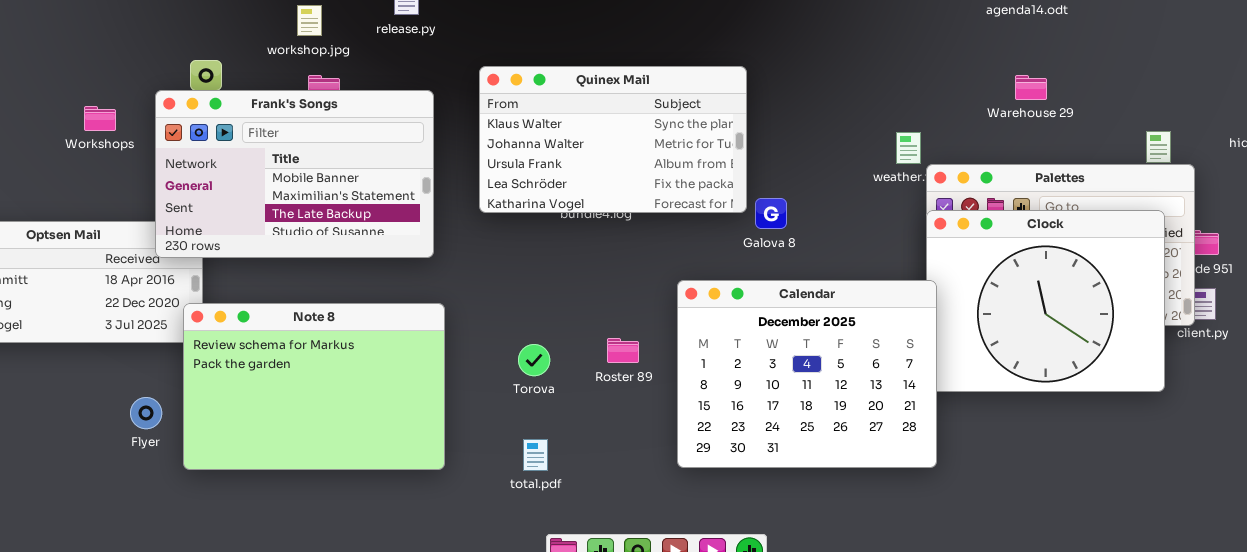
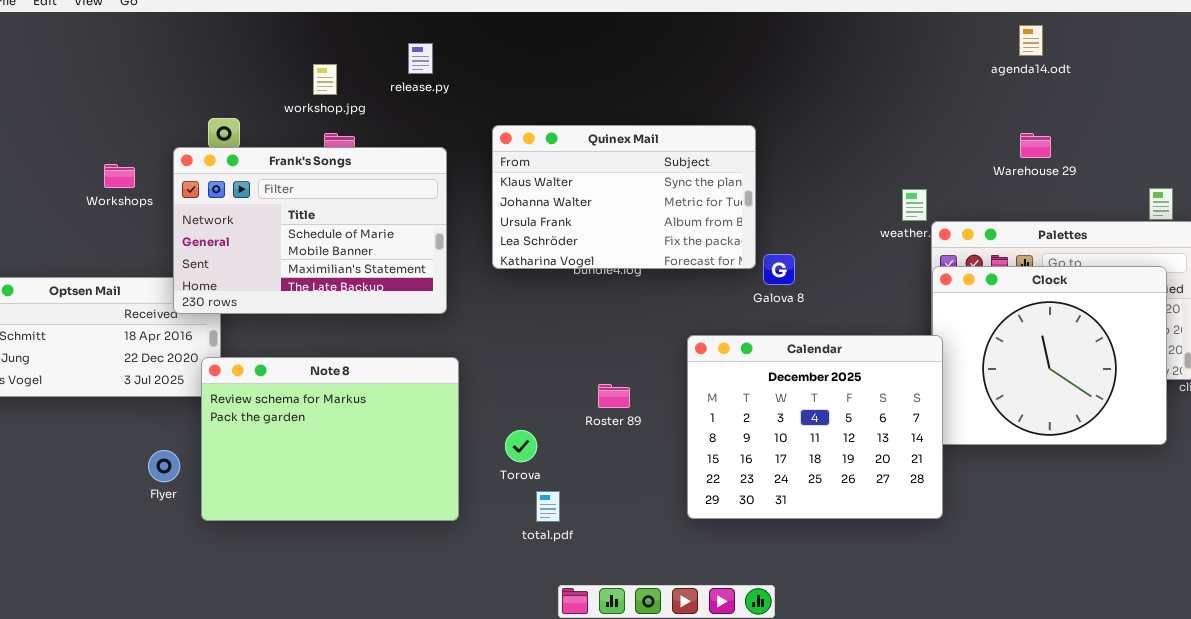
Frank's Songs: [155,90,434,258] -> [173,147,447,314], scrolled up 1 row
Roster 89: [607,338,639,363] -> [598,384,630,408], moved
Torova: [518,344,550,376] -> [505,430,537,462], moved

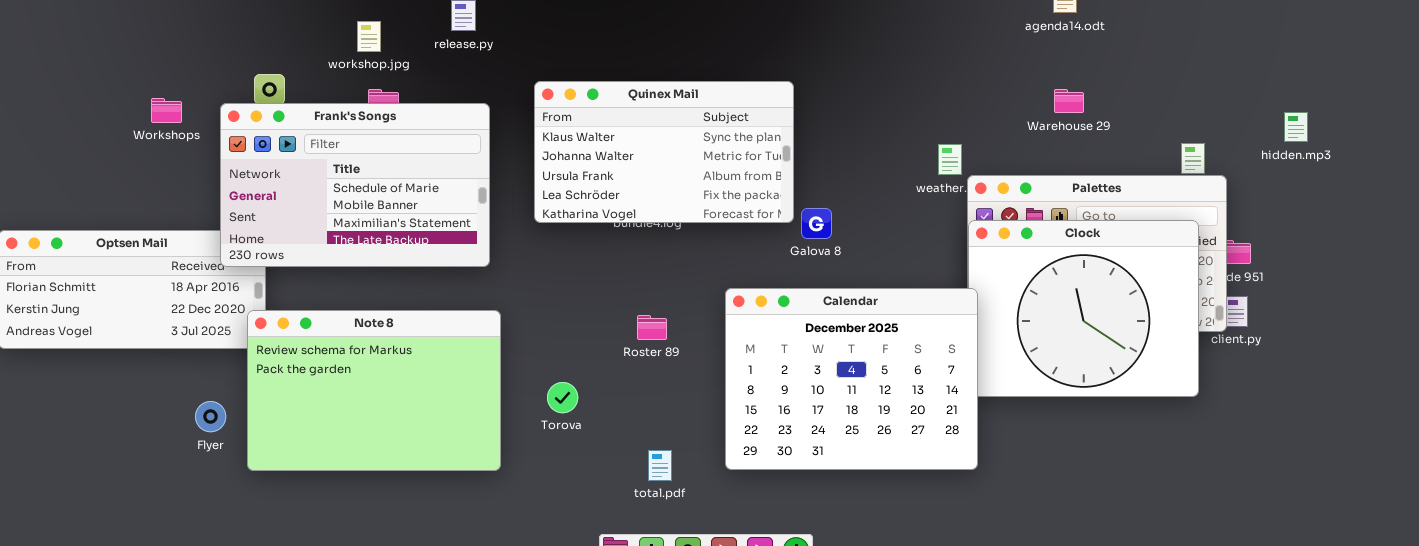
Workshops: [104,164,135,188] -> [151,98,182,123], moved
Roster 89: [598,384,630,408] -> [637,315,667,340], moved
total.pdf: [536,491,560,522] -> [648,450,672,481], moved

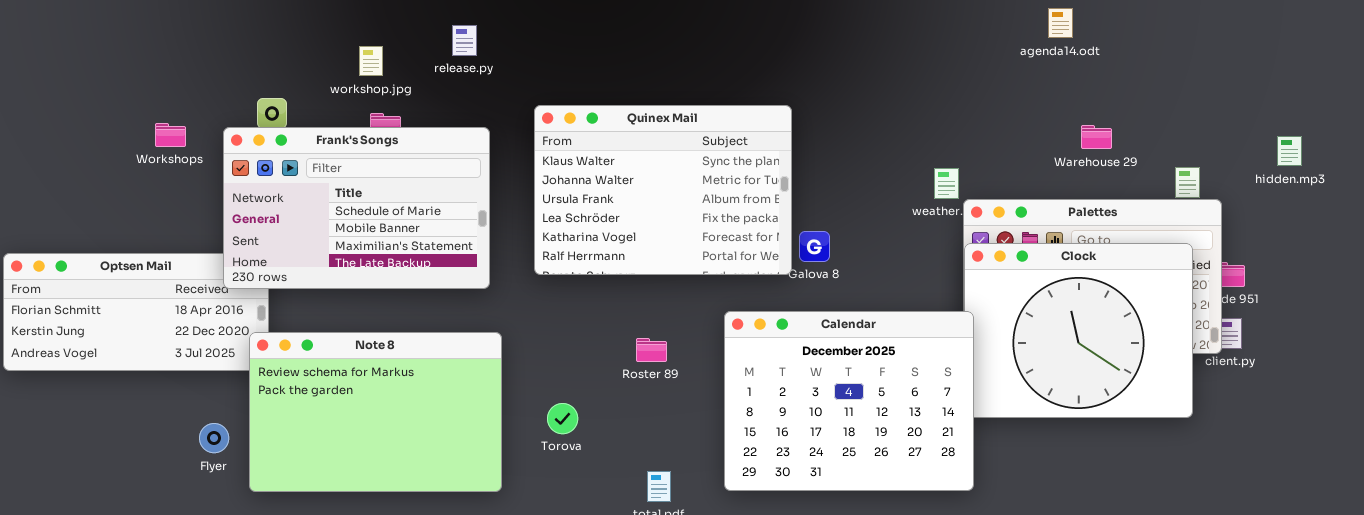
Quinex Mail: [534,81,794,223] -> [534,105,792,275], resized
Warehouse 29: [1054,89,1084,113] -> [1081,125,1112,149], moved

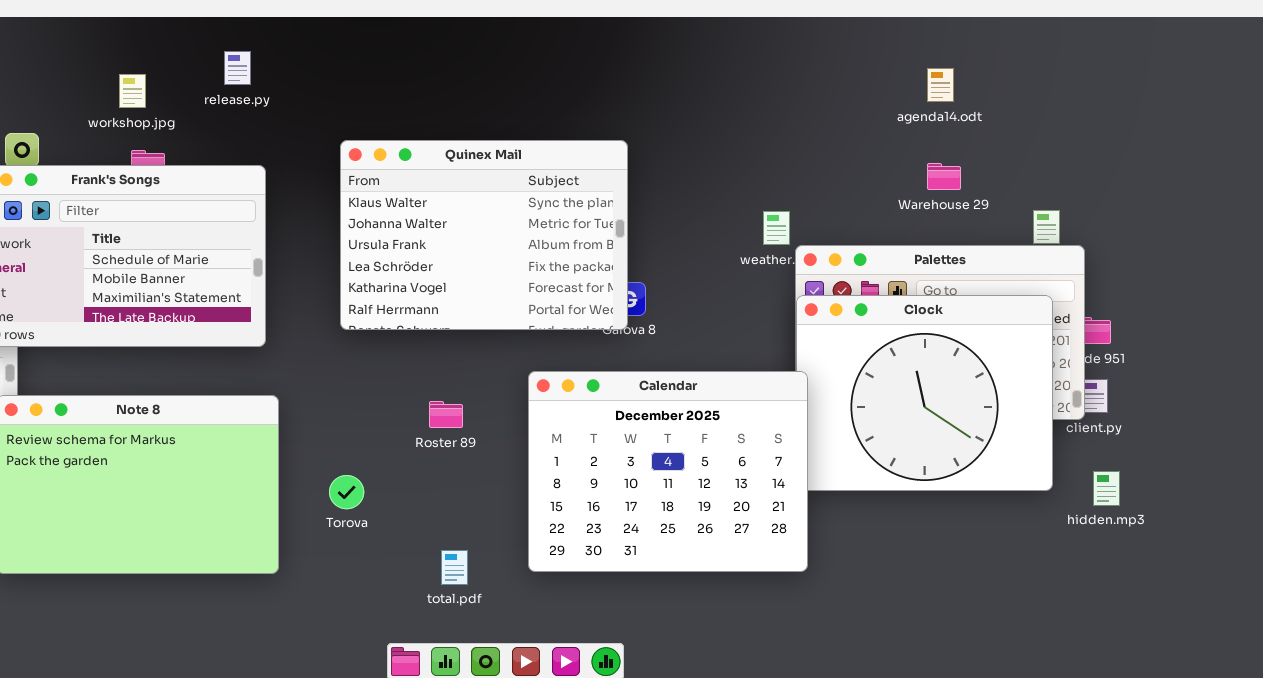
agenda14.odt: [1048,8,1073,38] -> [927,68,954,102], moved
Quinex Mail: [534,105,792,275] -> [340,140,628,330], moved
hidden.mp3: [1277,136,1302,166] -> [1093,471,1120,506], moved

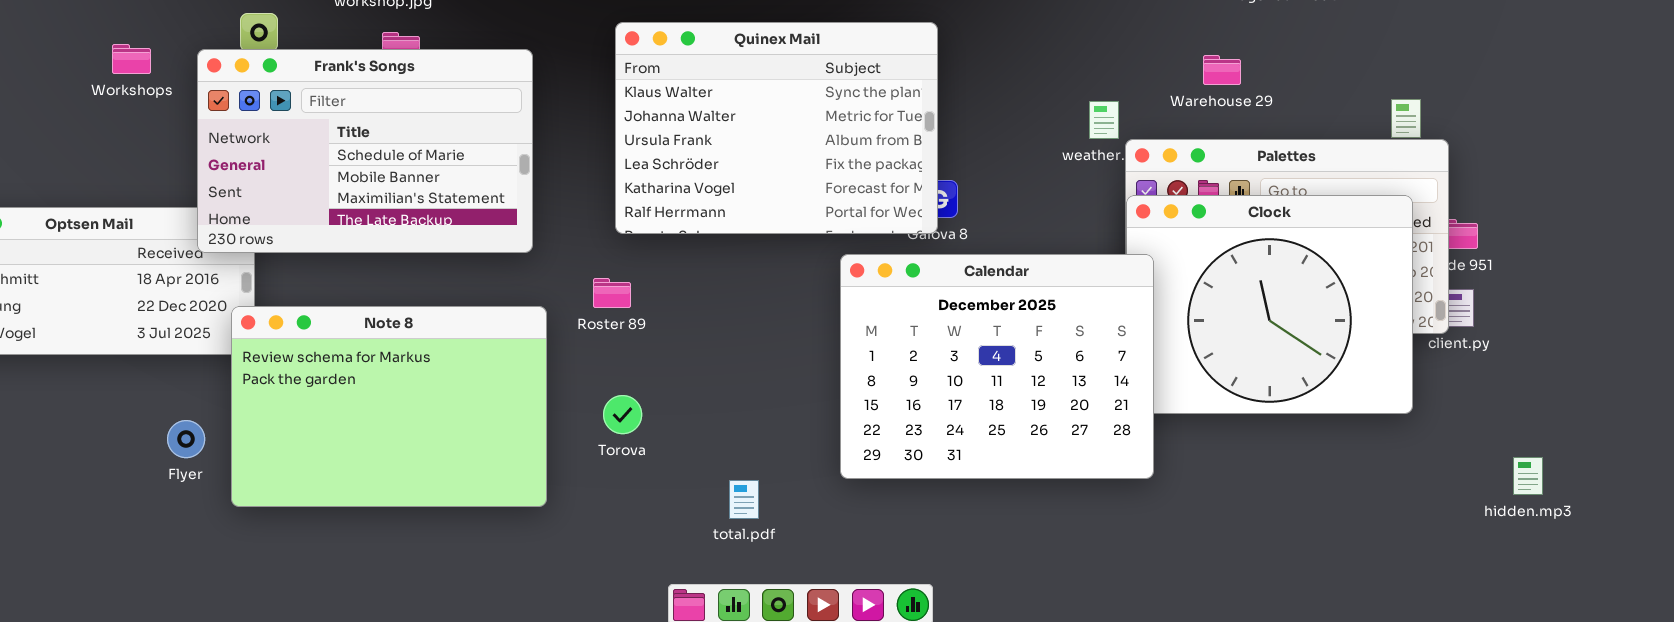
Warehouse 29: [927,163,961,190] -> [1203,55,1241,85], moved
Calendar: [528,371,808,572] -> [840,254,1154,479], moved
Roster 89: [429,401,463,428] -> [593,278,631,308], moved
hidden.mp3: [1093,471,1120,506] -> [1513,457,1543,495], moved

